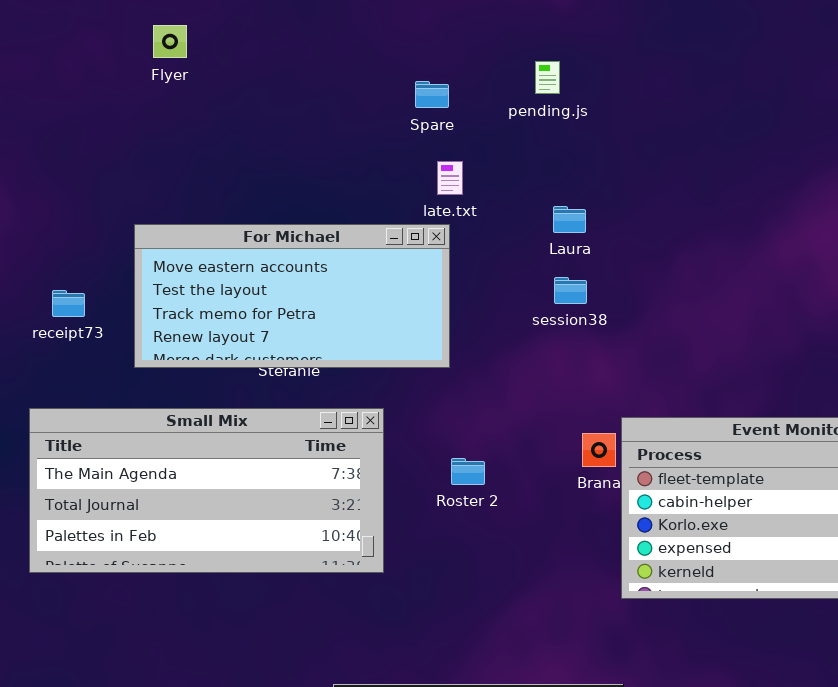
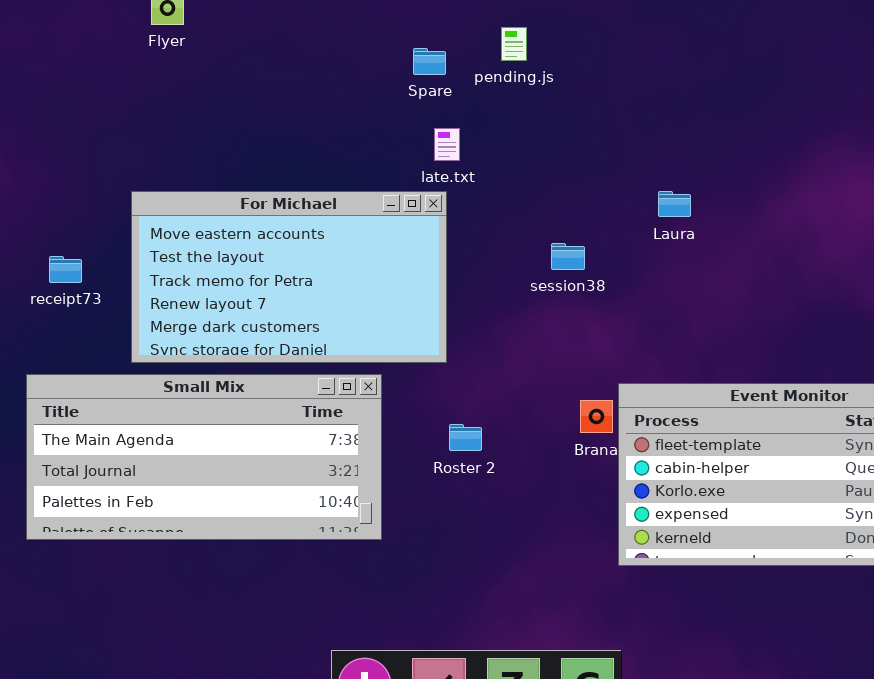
pending.js: [535,61,560,94] -> [501,27,527,61], moved
Laura: [553,206,586,233] -> [658,191,691,217], moved
For Michael: [134,224,450,368] -> [131,191,447,363], resized

